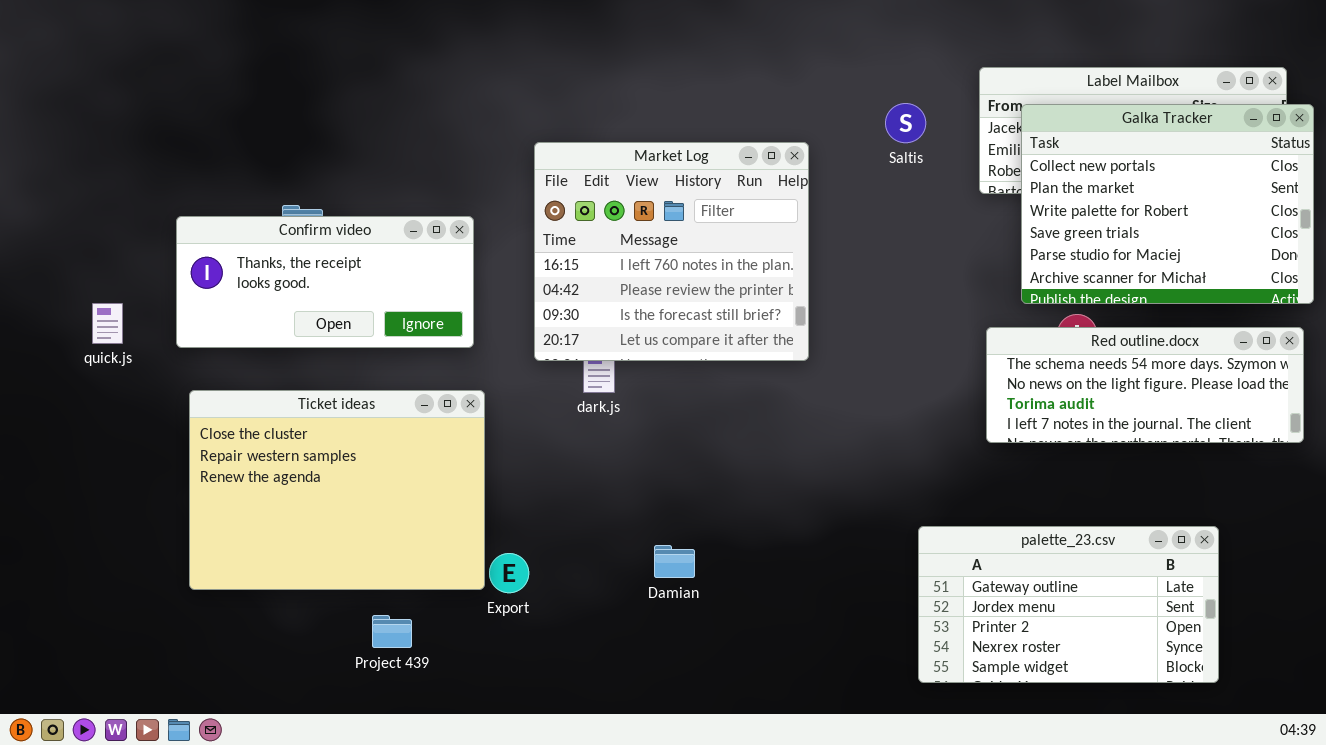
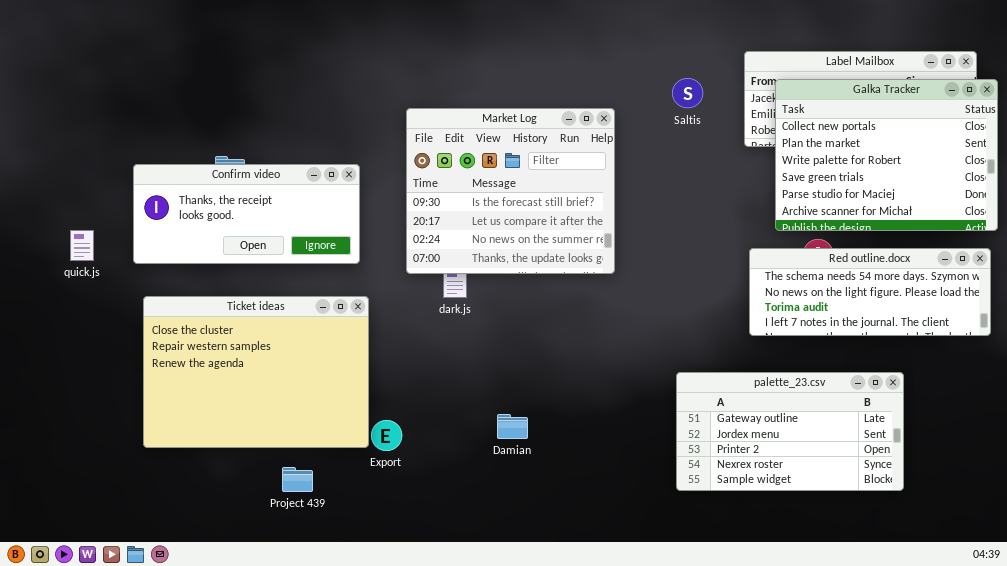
Market Log: [534,142,809,361] -> [406,108,615,274], scrolled down 2 rows
palette_23.csv: [918,526,1219,683] -> [676,372,904,491], moved

